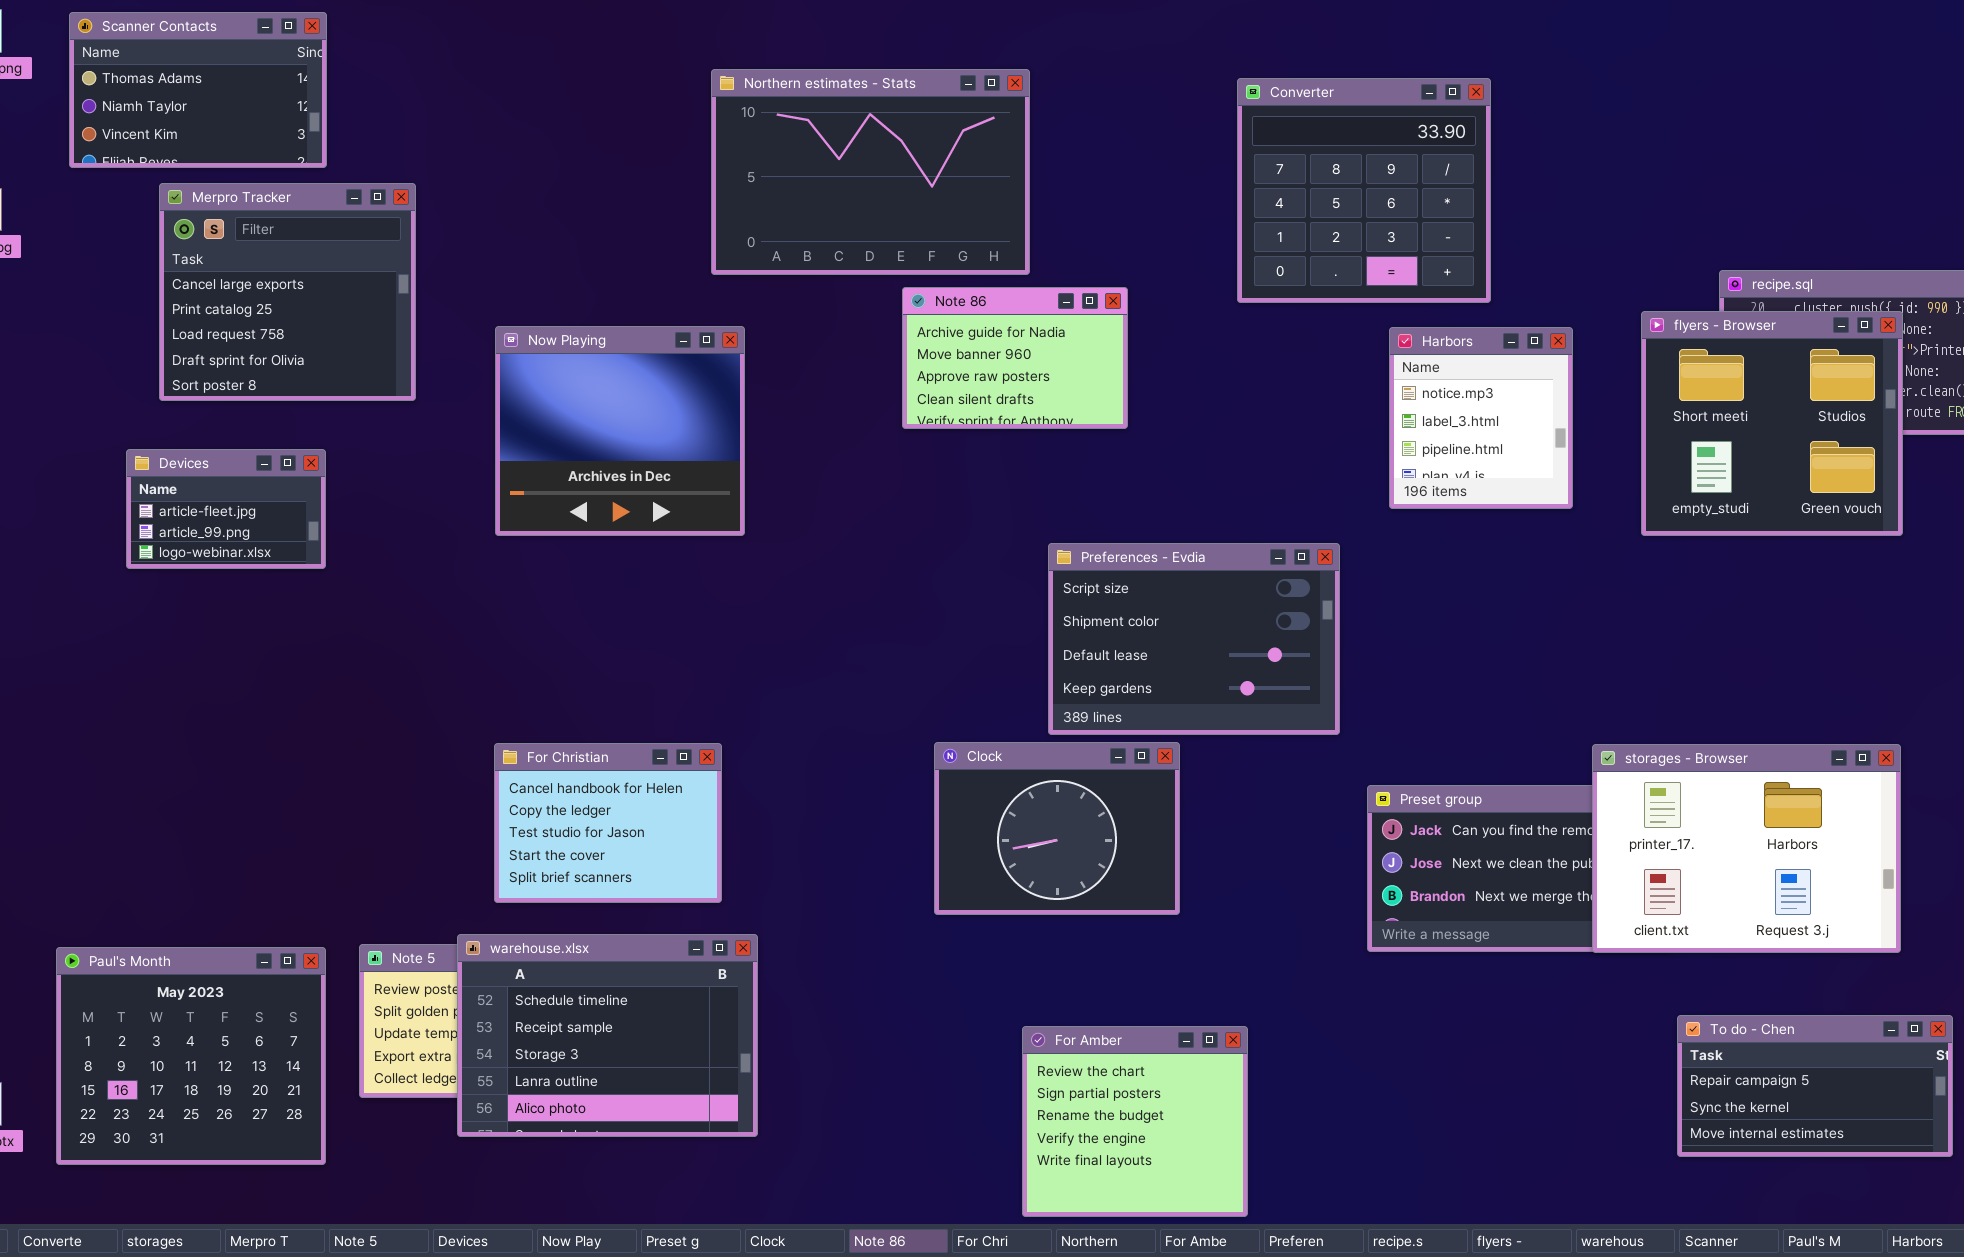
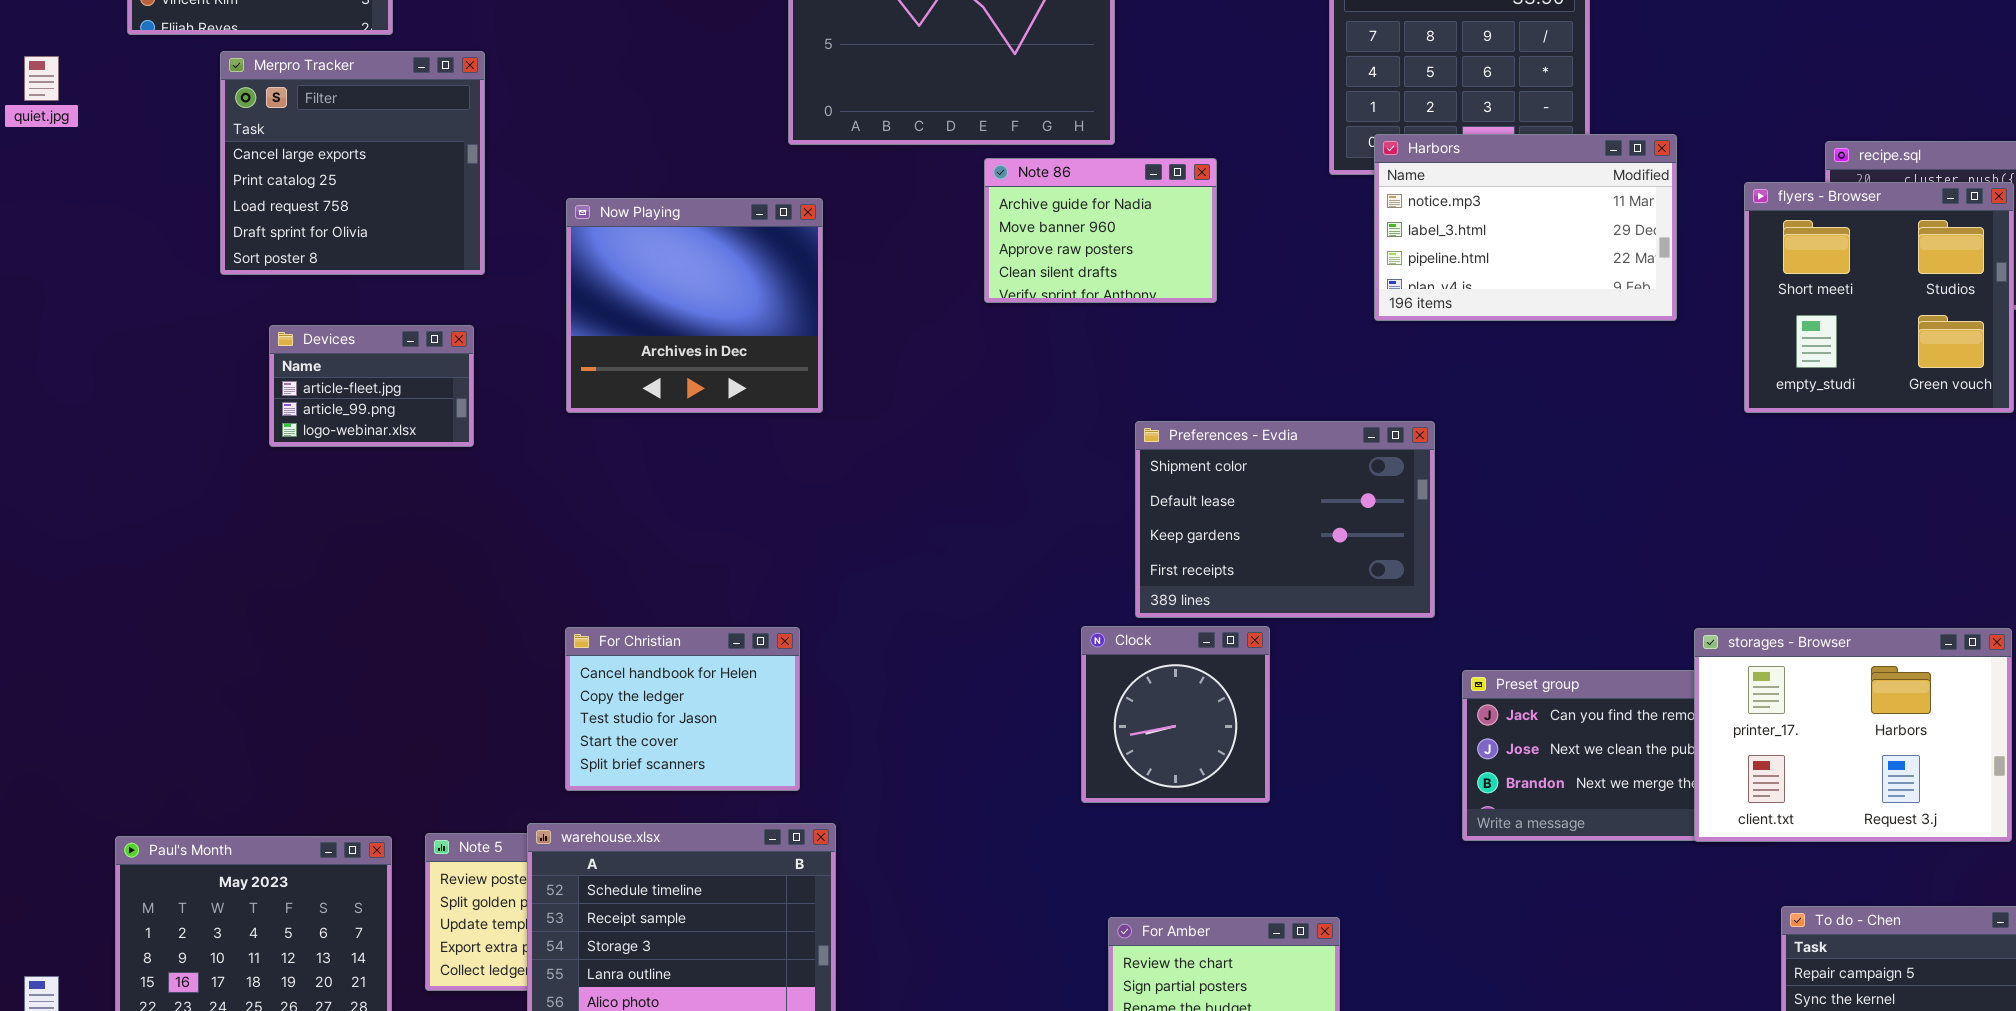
Harbors: [1389,327,1573,509] -> [1374,134,1677,321], moved, resized
Devices: [126,449,326,569] -> [269,325,474,447], moved
Preferences - Evdia: [1048,543,1340,735] -> [1135,421,1435,618], scrolled down 1 row
Clock: [934,742,1180,915] -> [1081,626,1270,803], resized

